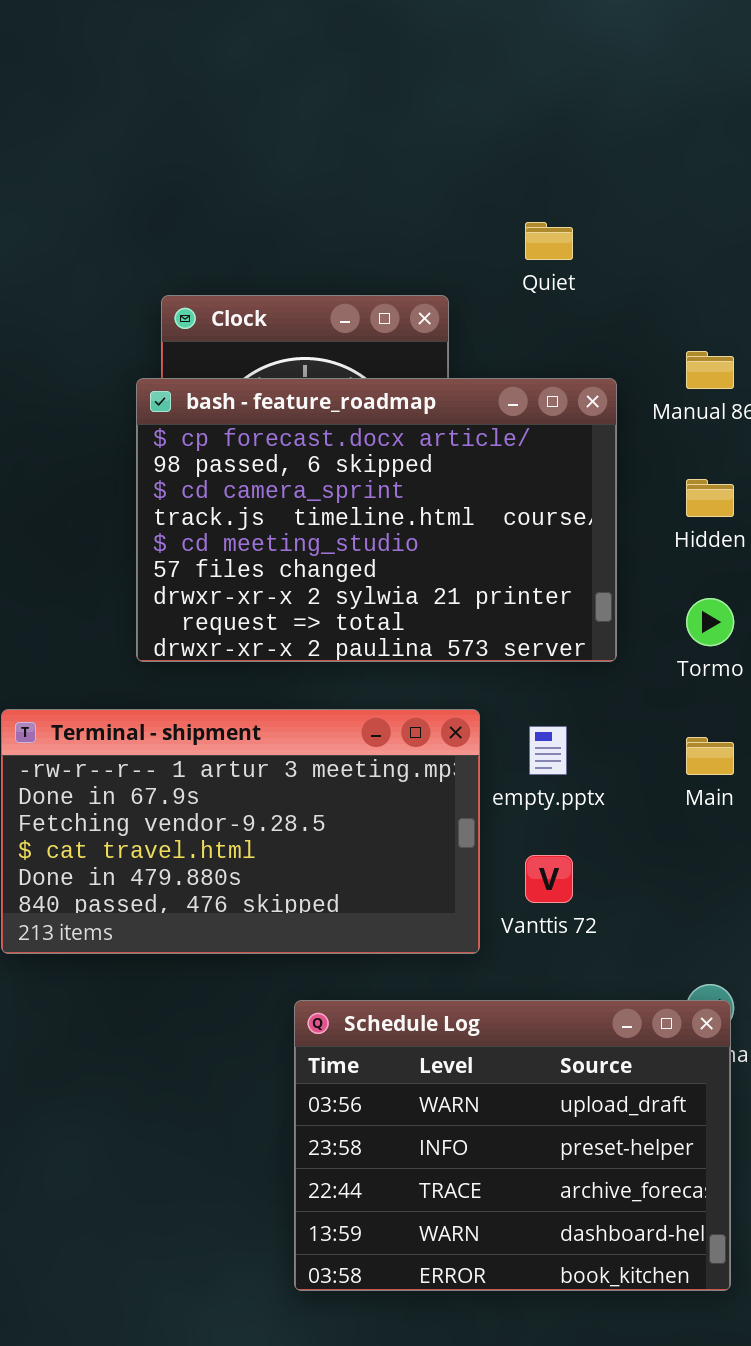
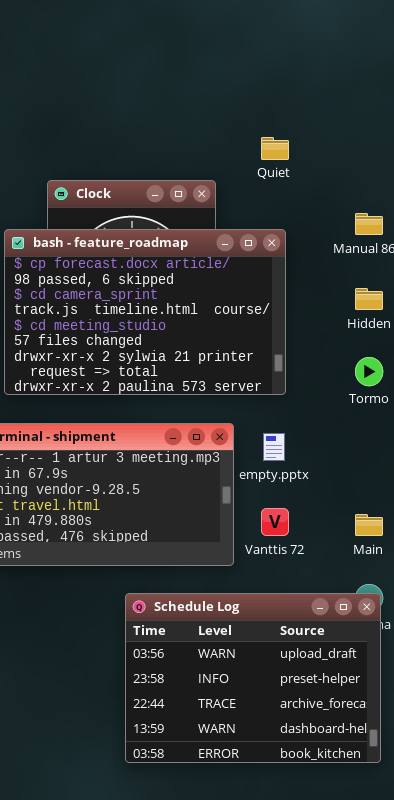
bash - feature_roadmap: [136,378,617,662] -> [4,229,286,395], moved
Main: [686,737,734,775] -> [355,514,383,536], moved

